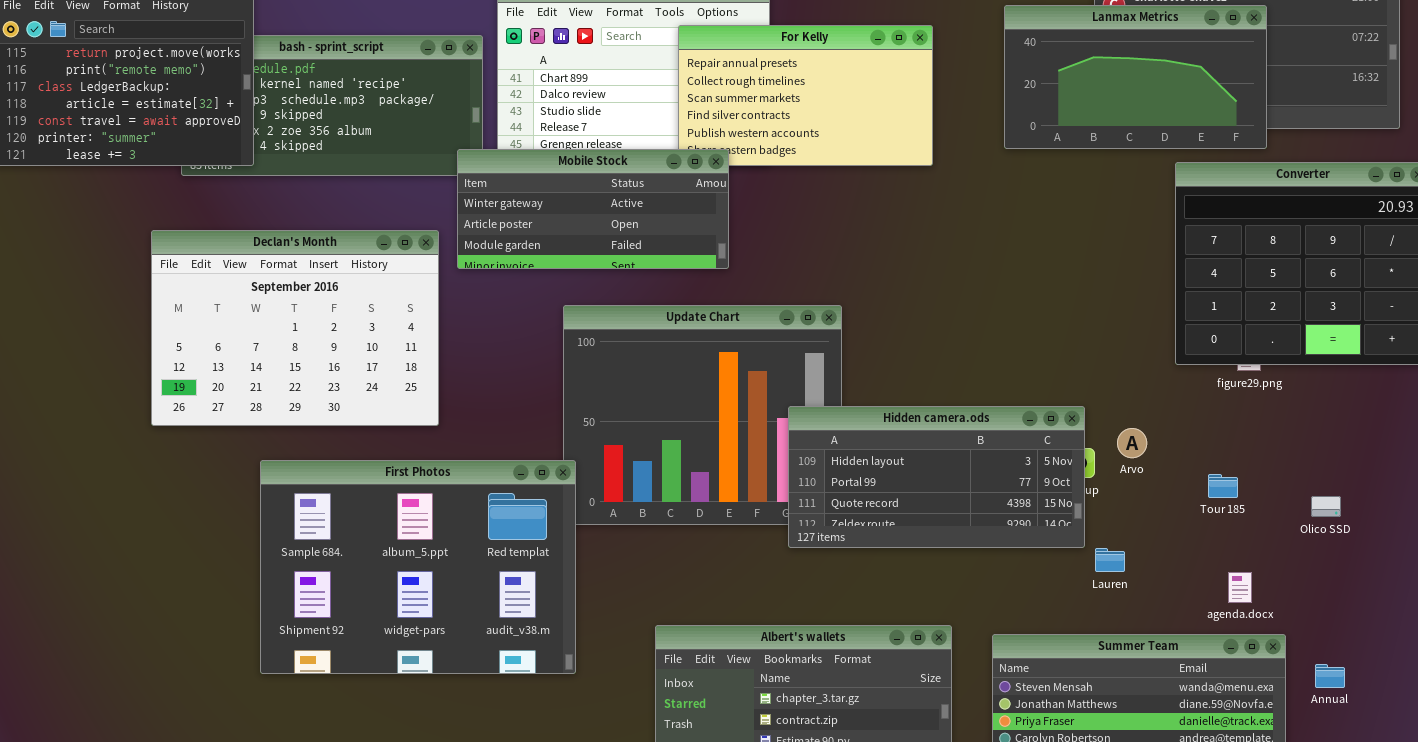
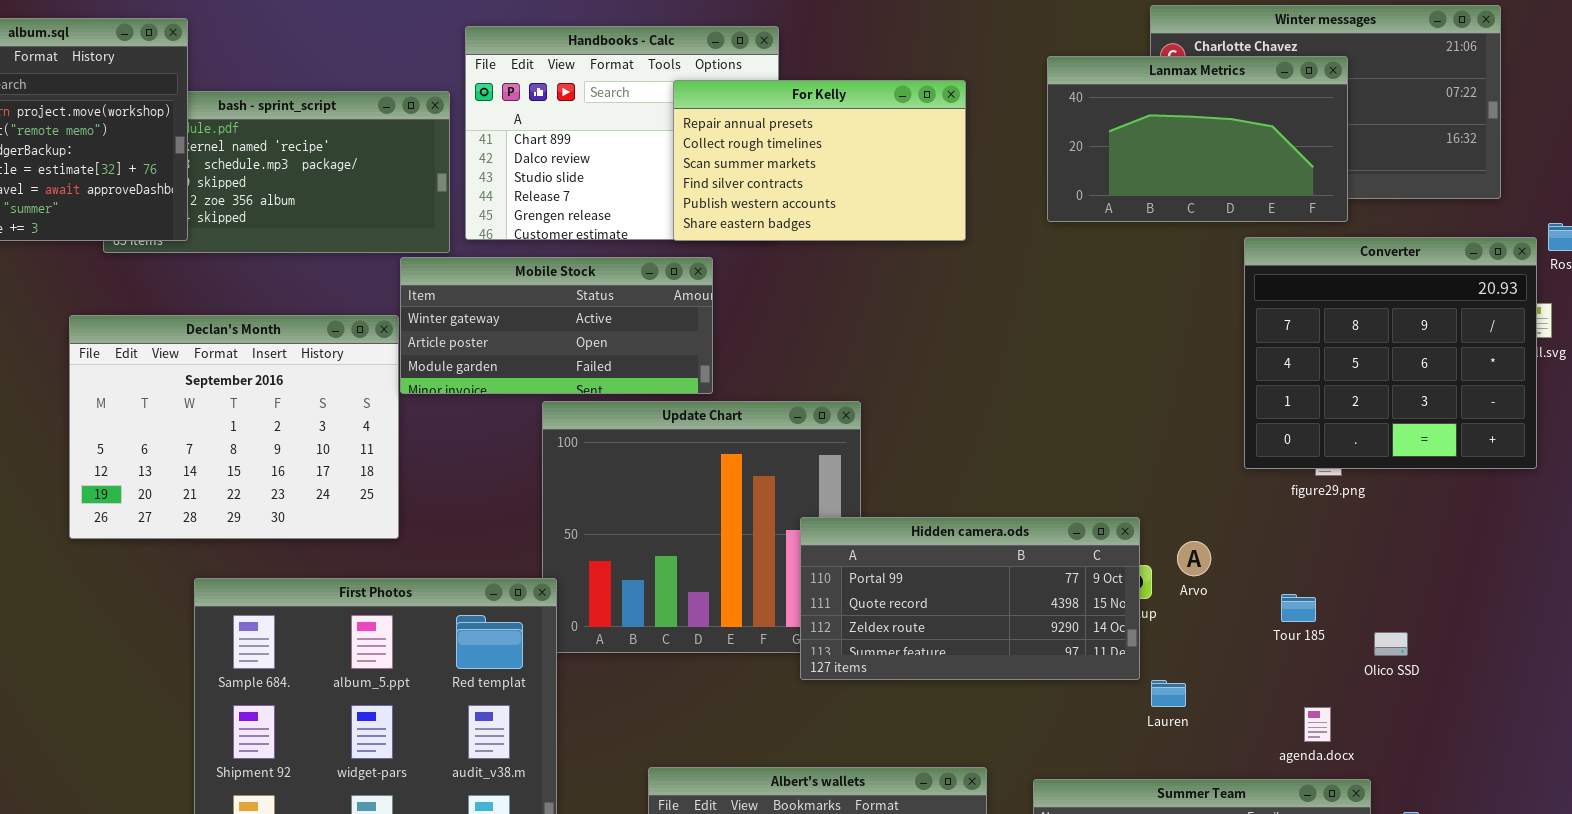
Mobile Stock: [457,149,729,269] -> [400,257,713,394], moved
Hidden camera.ods: [788,406,1085,548] -> [800,517,1140,680], scrolled down 1 row
Olico SSD: [1311,496,1341,517] -> [1374,632,1408,656], moved

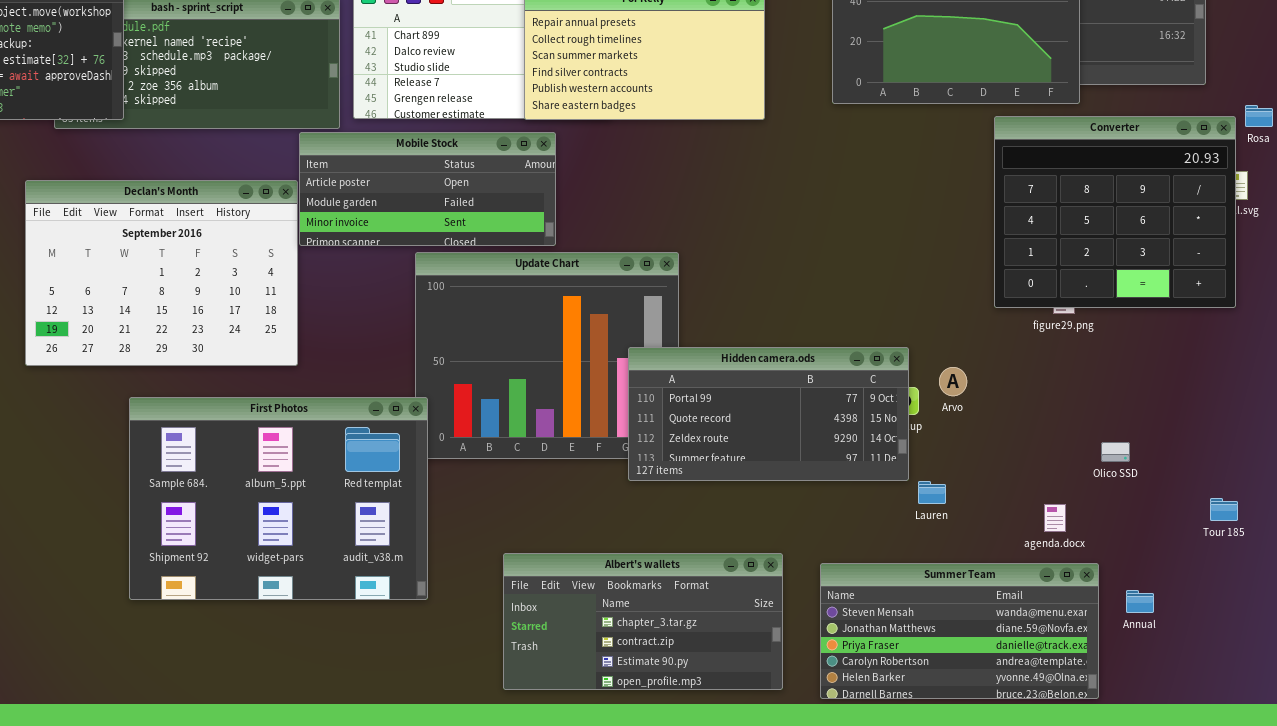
Mobile Stock: [400,257,713,394] -> [299,132,556,246], scrolled down 1 row
Tour 185: [1281,594,1316,622] -> [1210,498,1238,521], moved

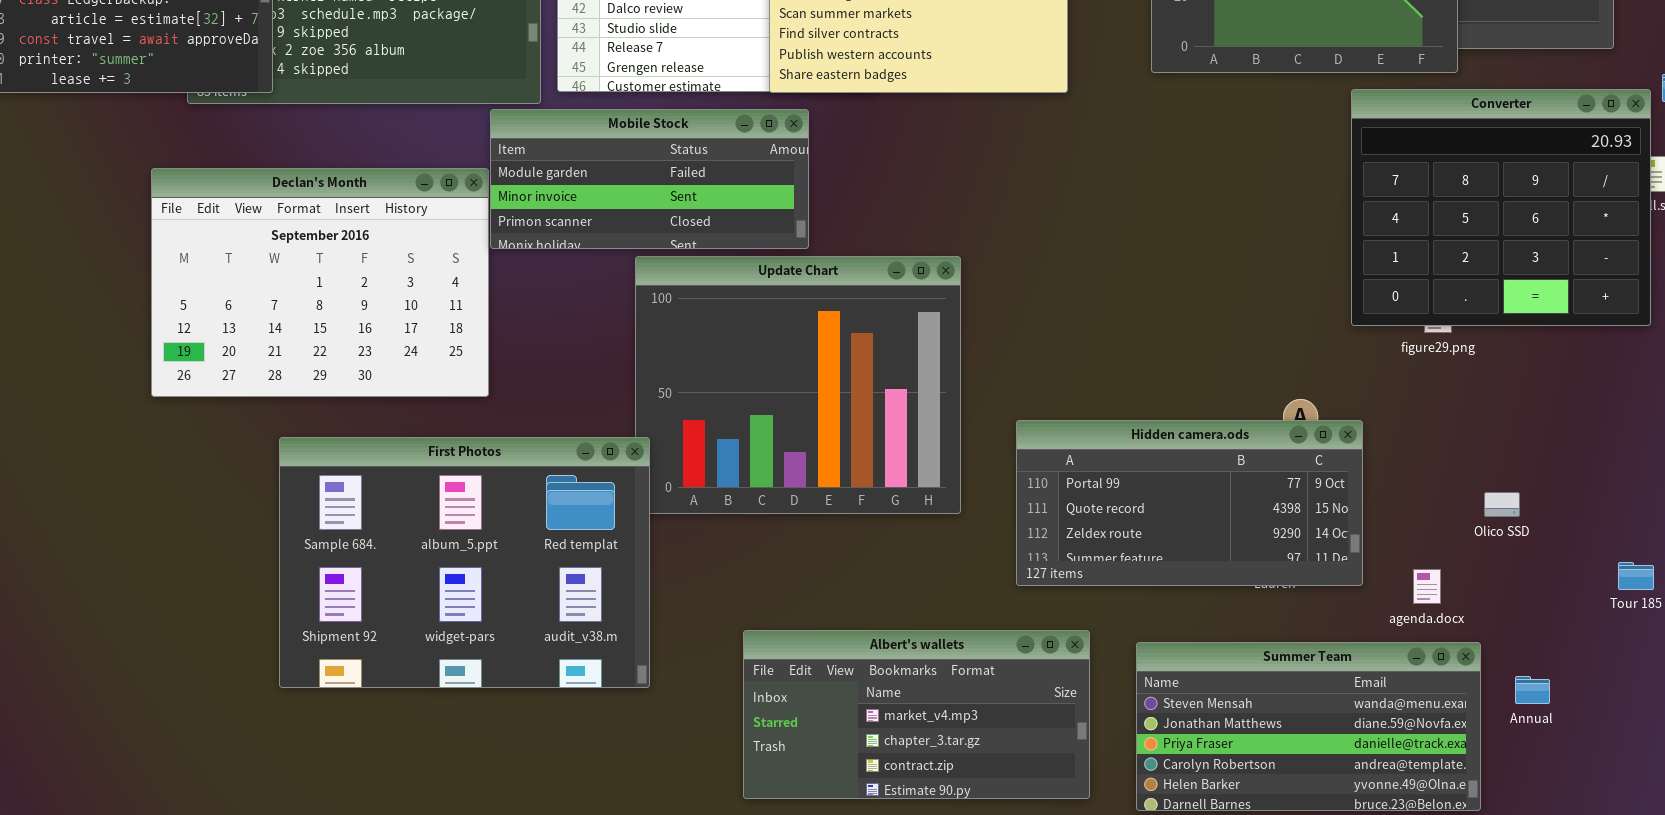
Mobile Stock: [299,132,556,246] -> [490,109,809,249], scrolled down 1 row
Hidden camera.ods: [628,347,909,481] -> [1016,420,1363,586], moved
Albert's wallets: [503,553,783,690] -> [743,630,1090,799], scrolled up 1 row

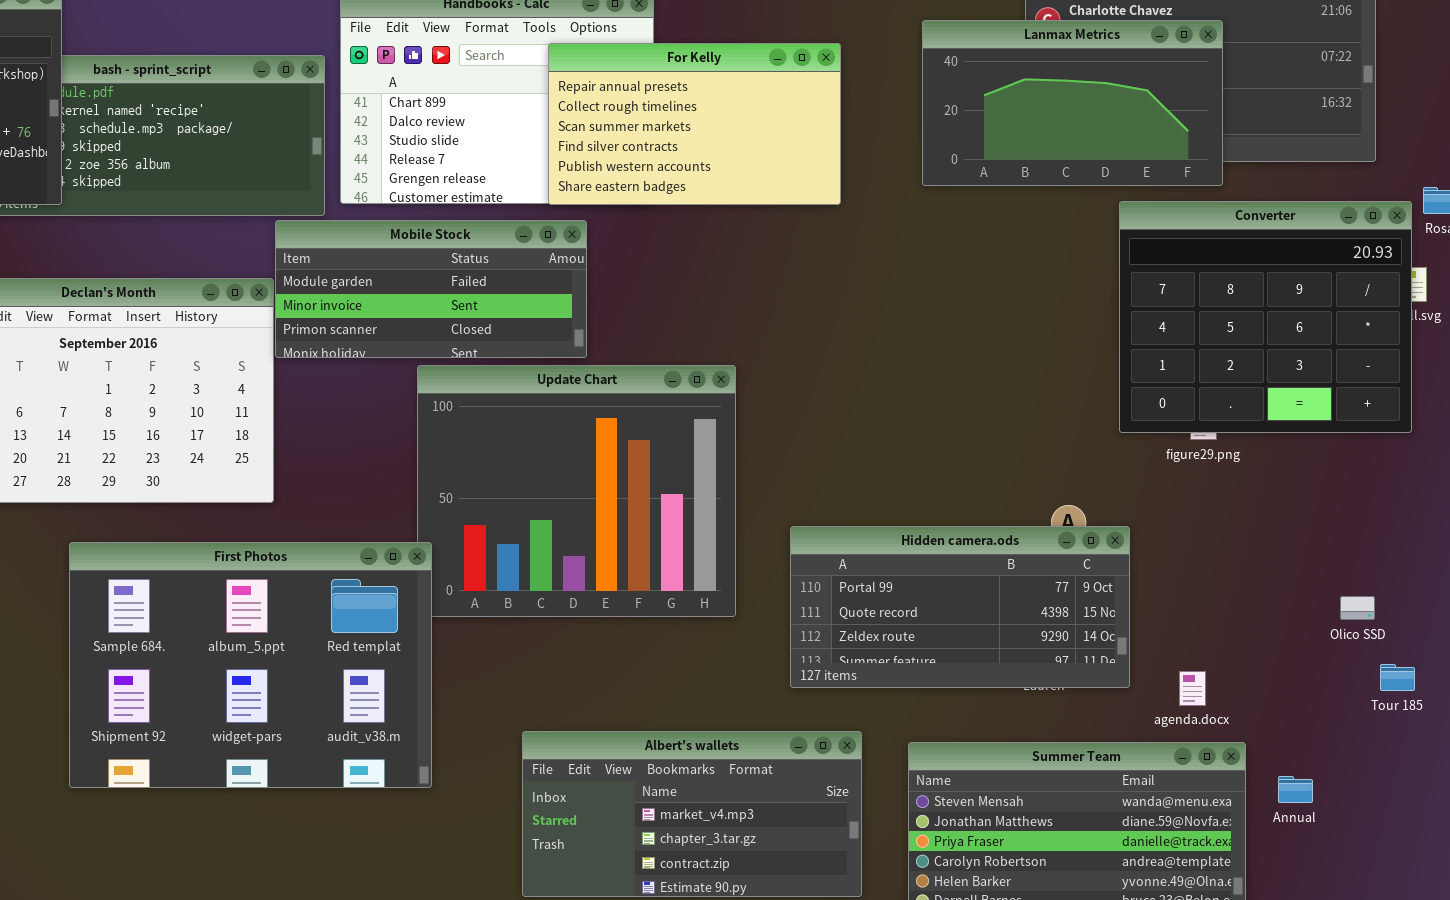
Olico SSD: [1484,492,1520,517] -> [1340,596,1375,620], moved

